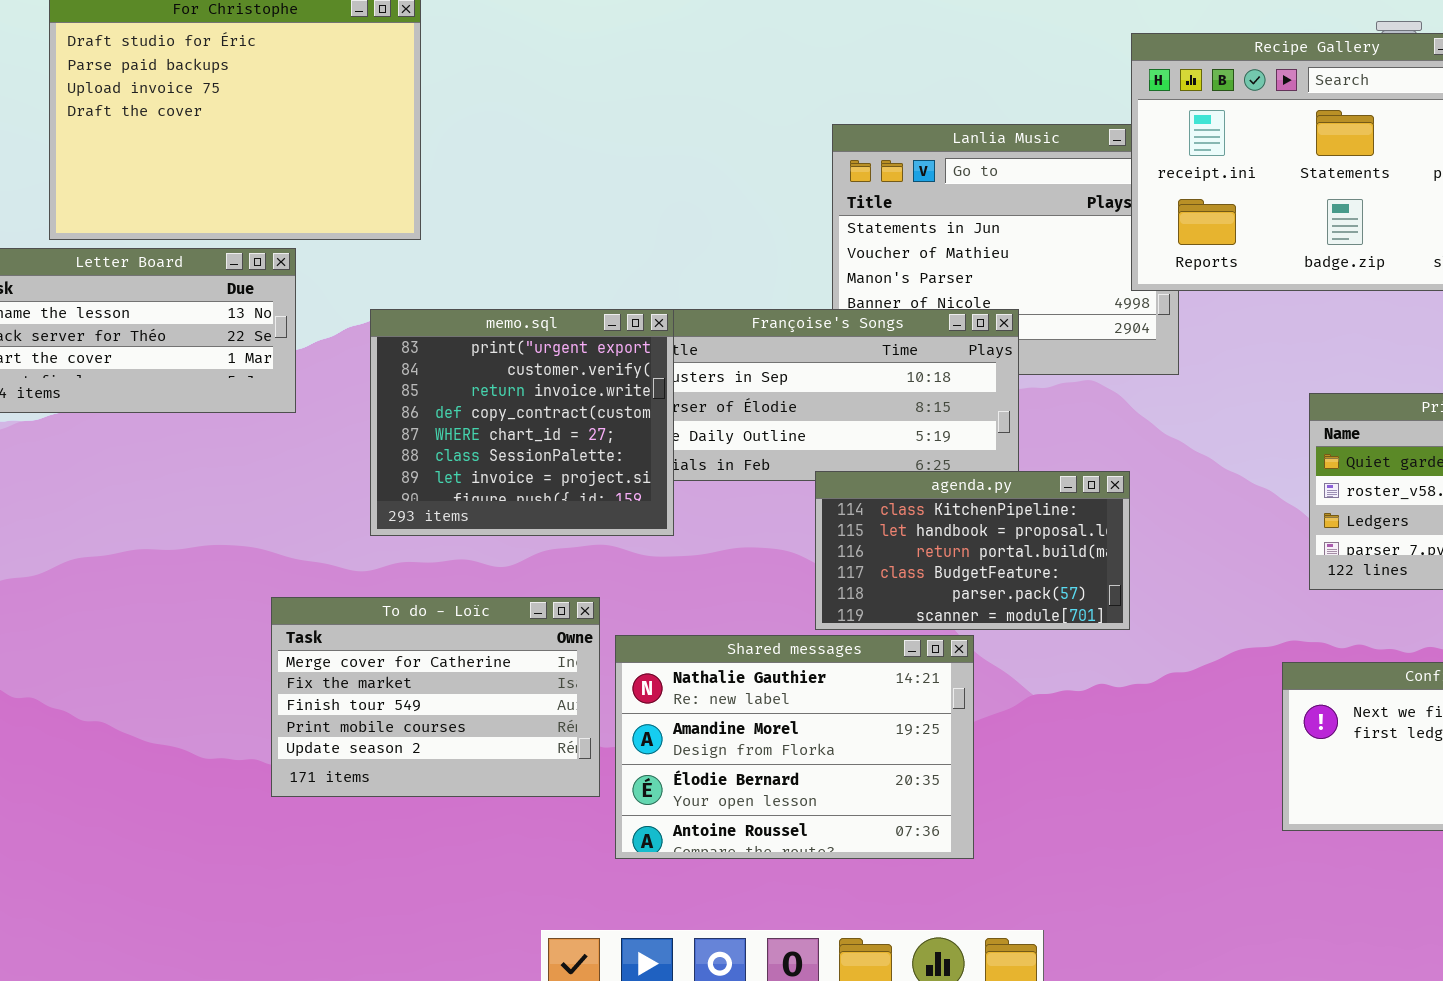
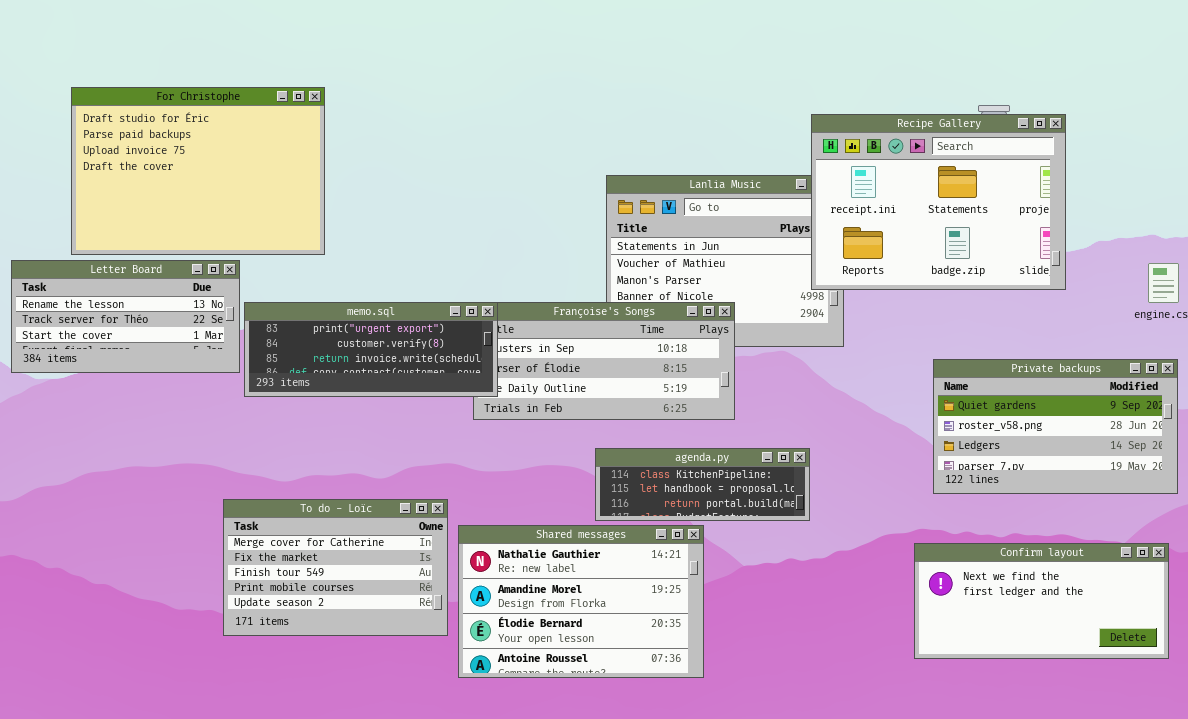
memo.sql: [370,309,674,536] -> [244,302,498,397], resized
agenda.py: [815,471,1130,630] -> [595,448,810,521], resized

